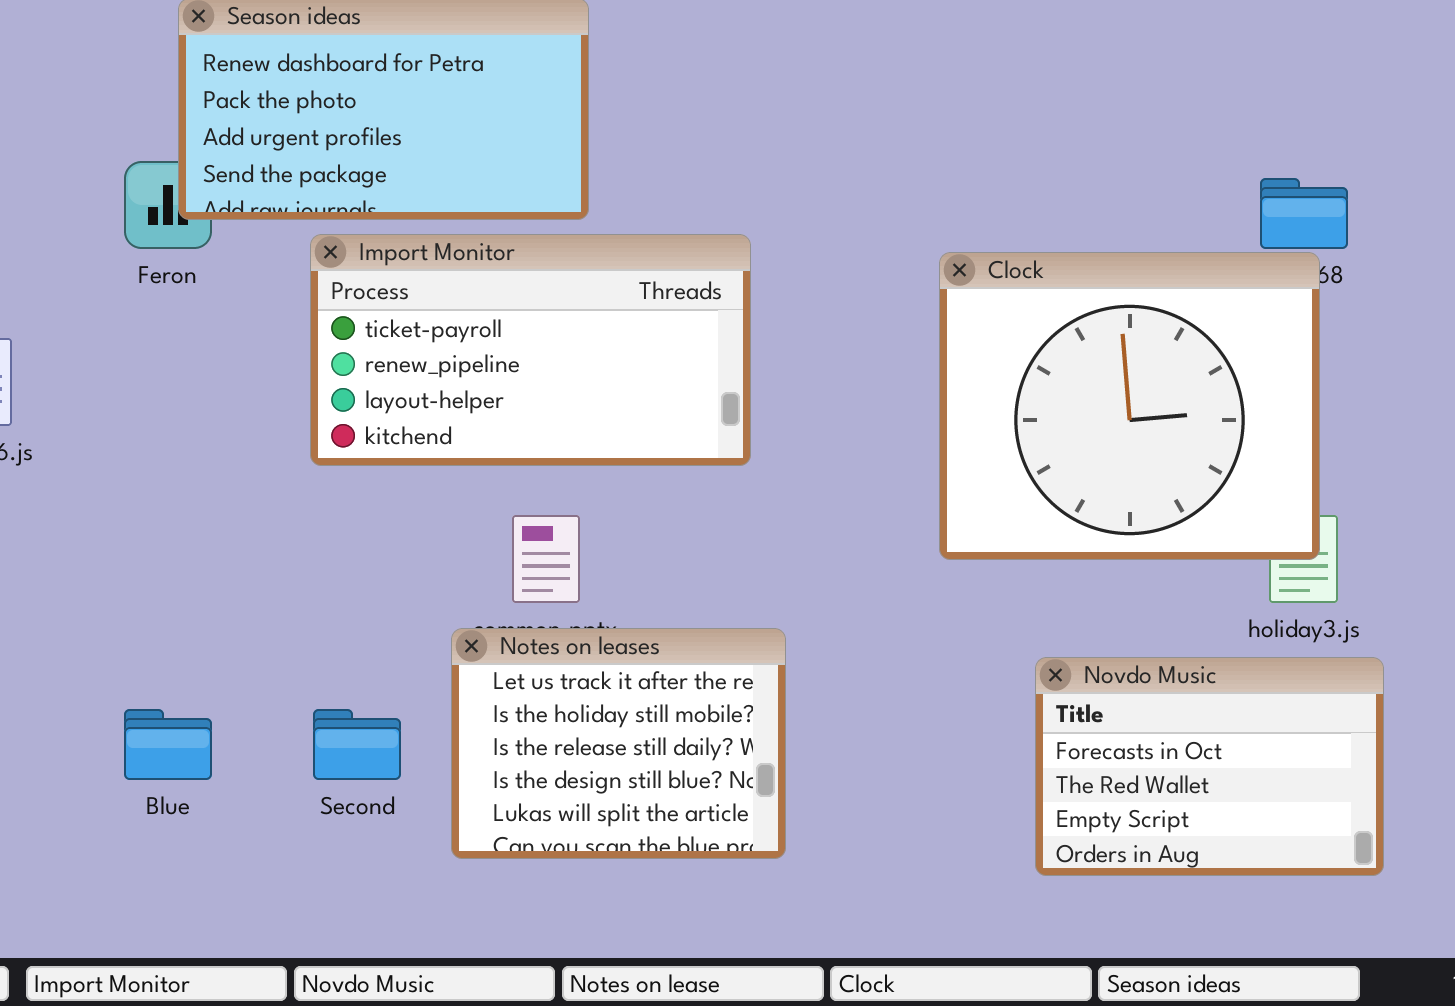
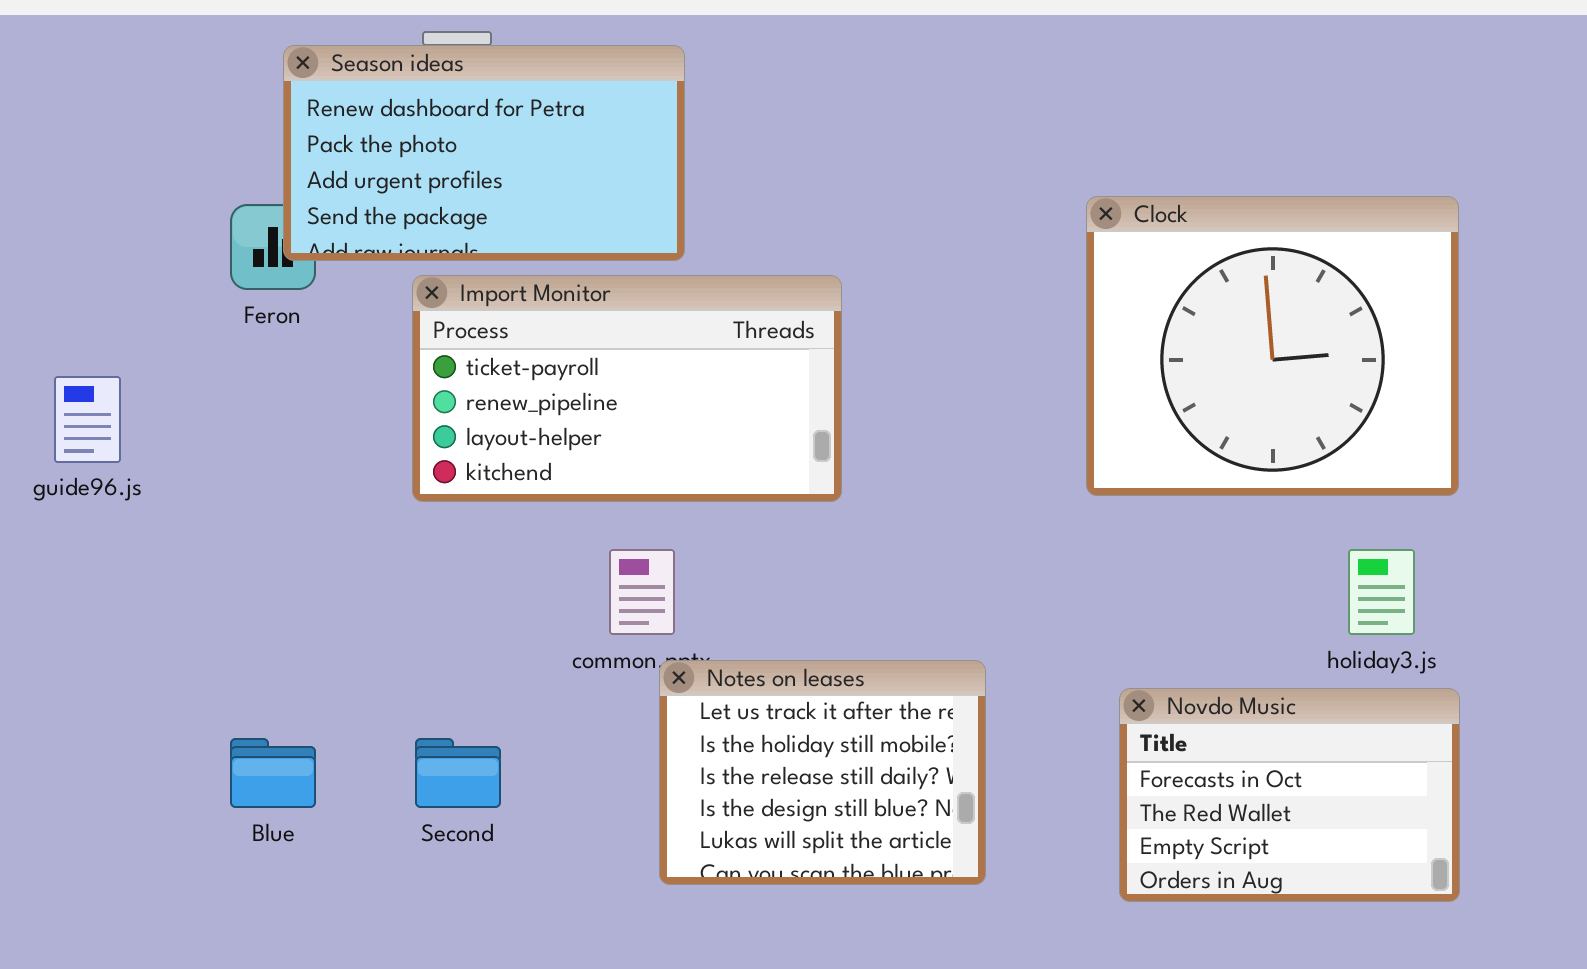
Clock: [939,252,1320,560] -> [1086,196,1459,496], moved
Notes on leases: [451,628,786,859] -> [659,660,986,885], moved

